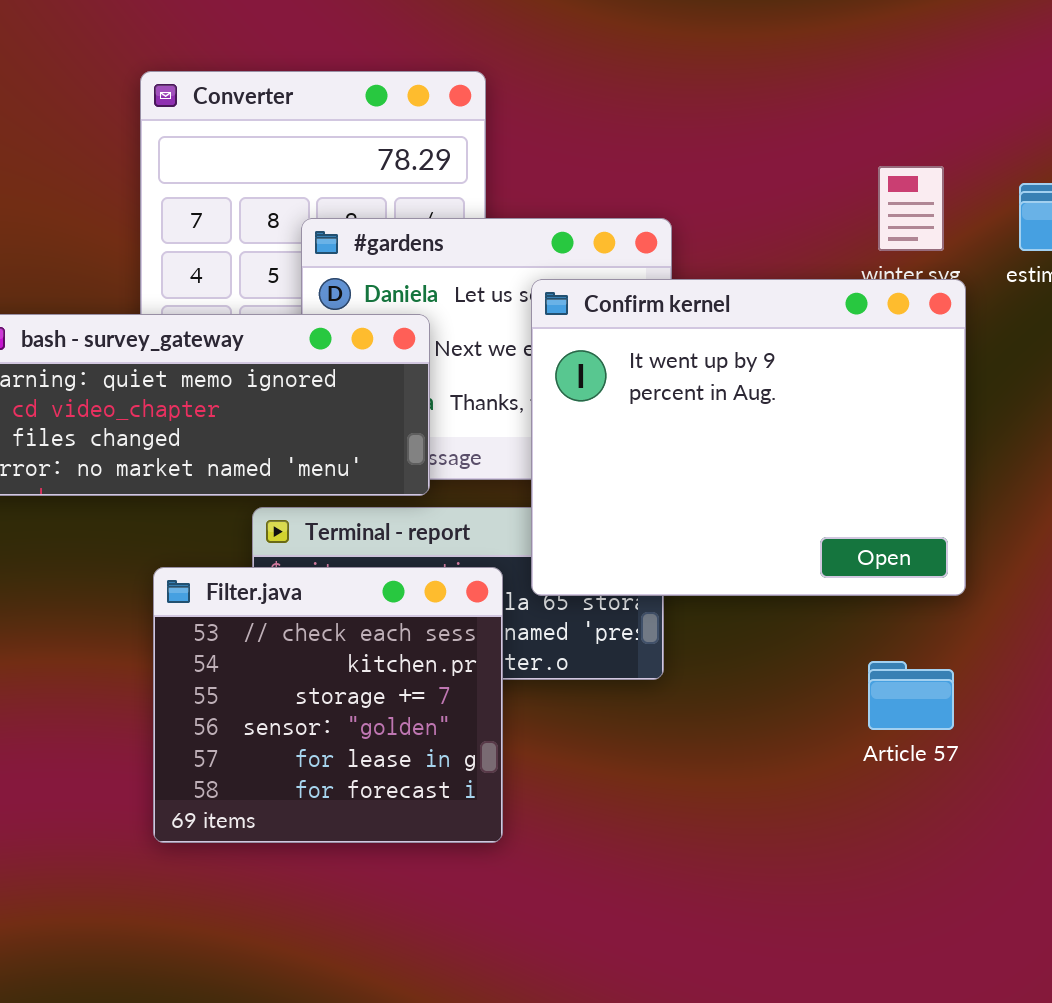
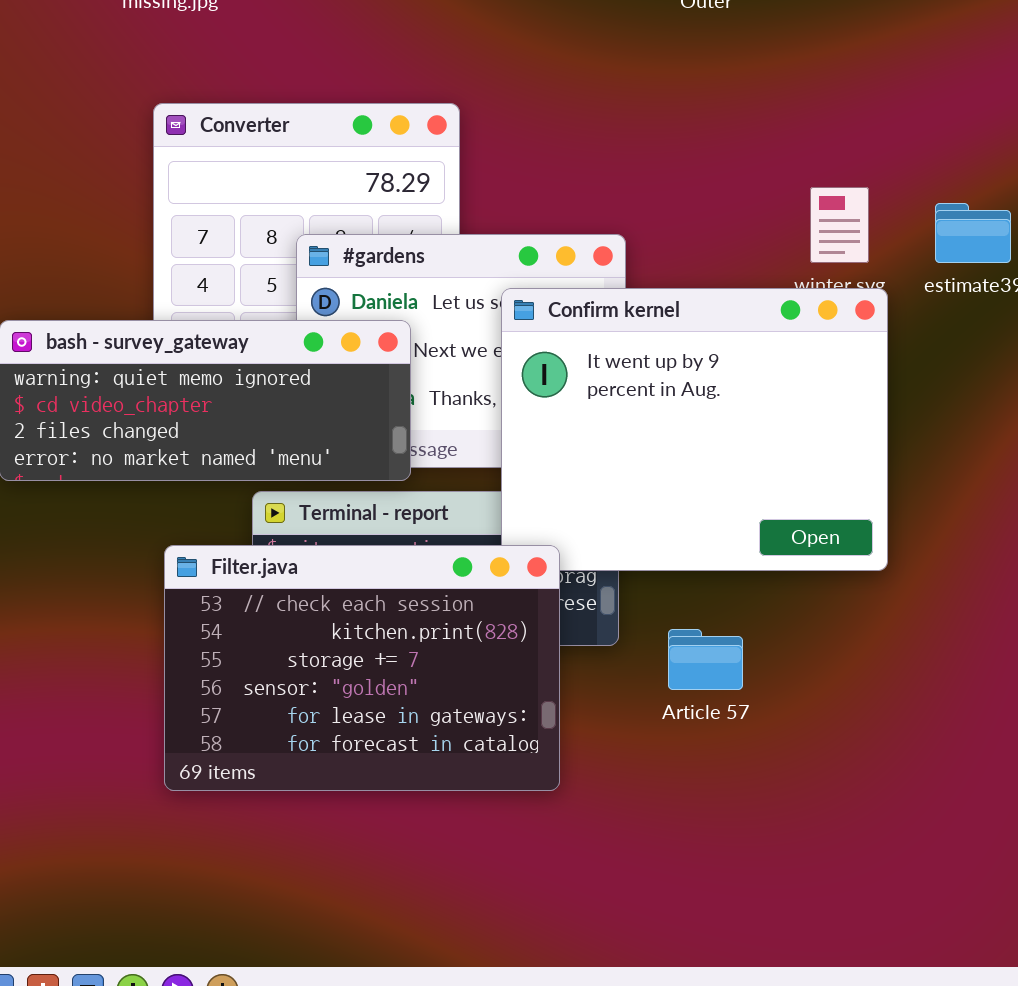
Filter.java: [153,567,503,843] -> [164,545,560,791], resized
Article 57: [868,661,954,730] -> [668,629,743,690], moved

